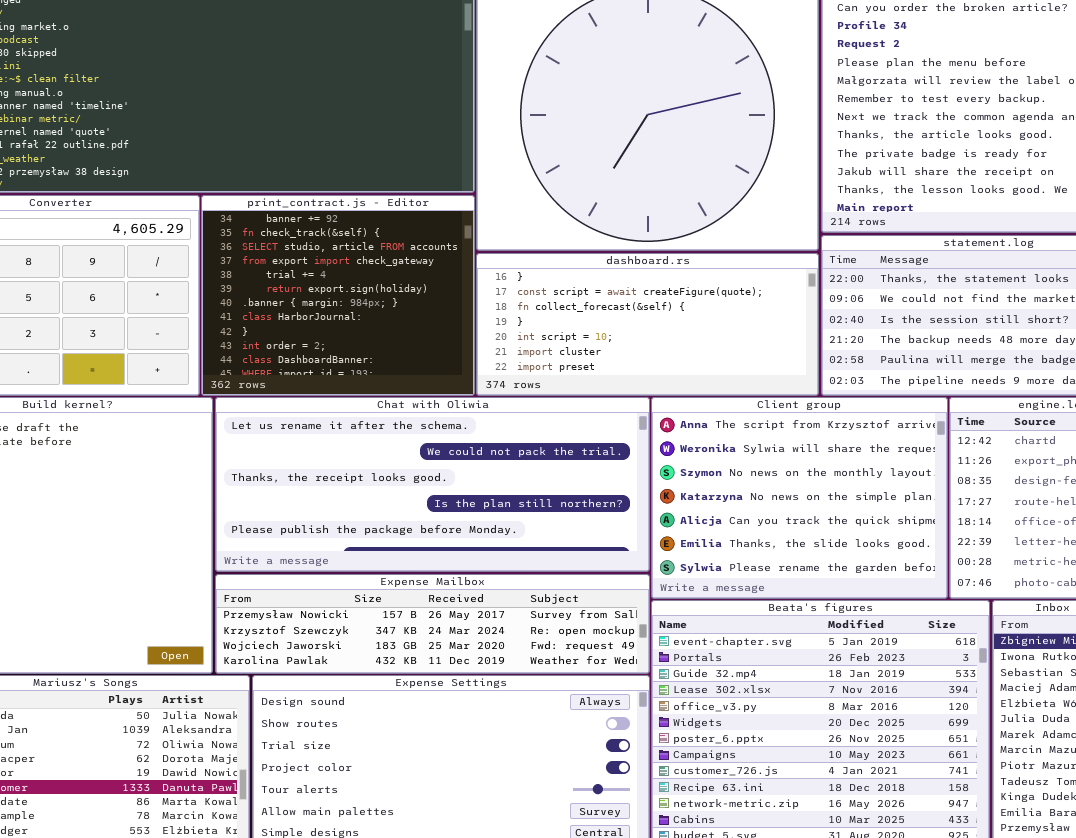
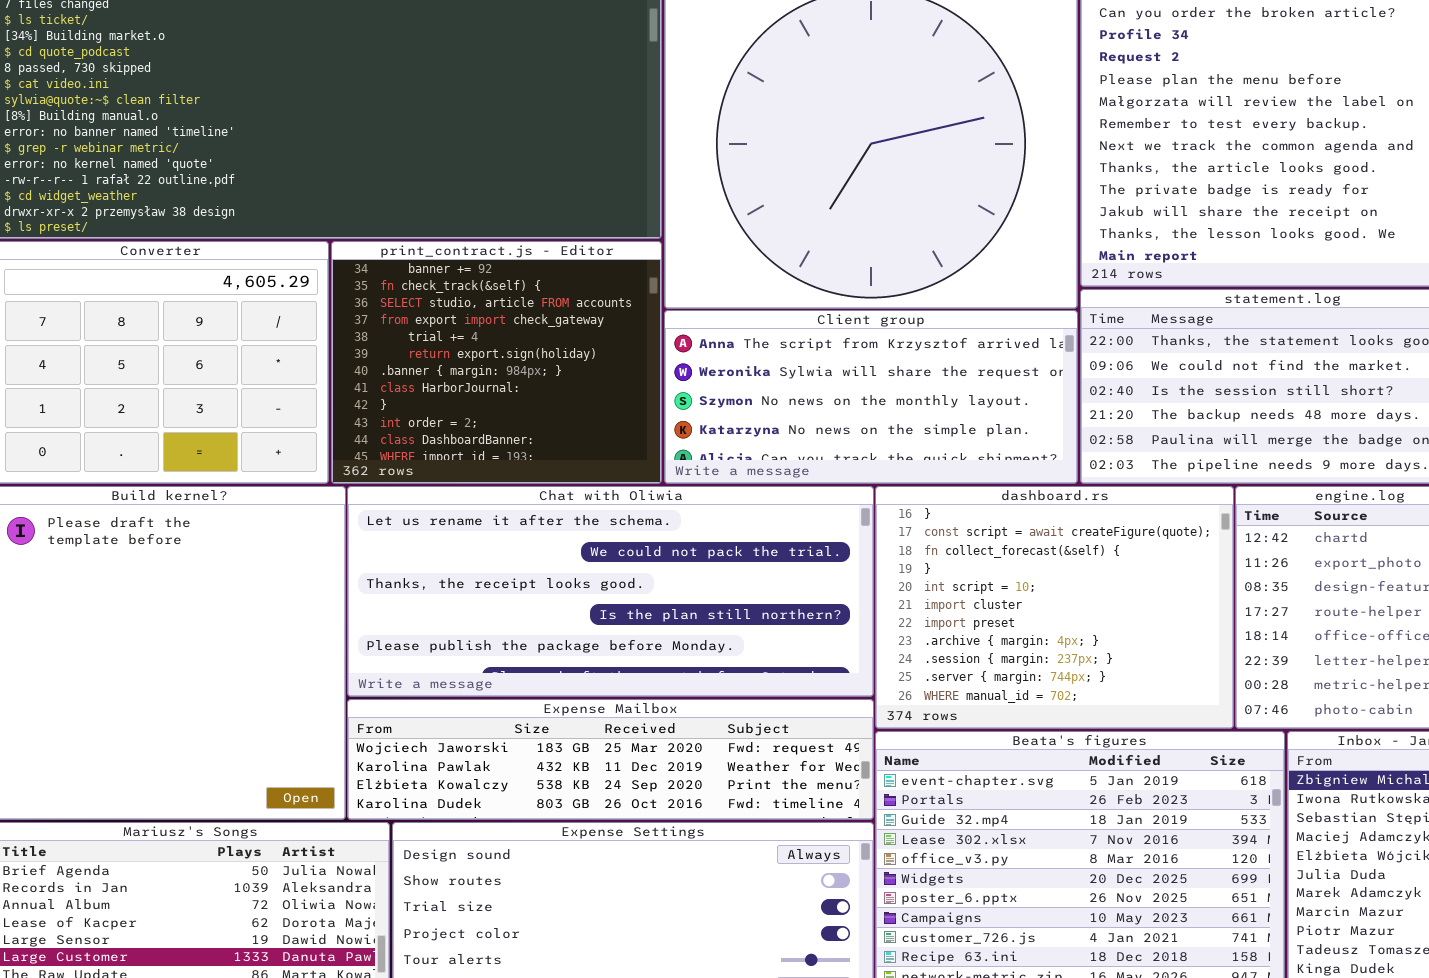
dashboard.rs: [476,253,819,396] -> [875,486,1234,729], moved, resized
Client group: [651,397,948,599] -> [664,310,1078,484], moved, resized
Expense Mailbox: [215,574,650,674] -> [347,699,874,820], scrolled down 2 rows

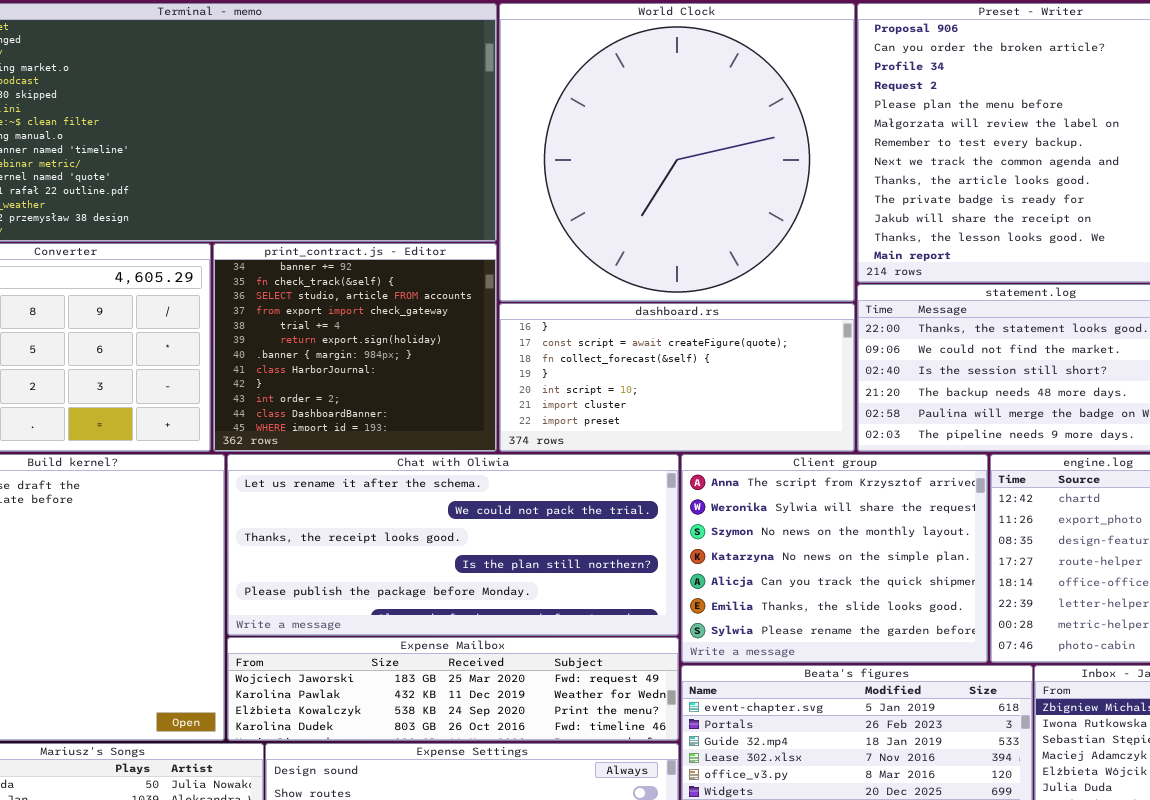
Client group: [664,310,1078,484] -> [681,454,988,663], moved, resized
dashboard.rs: [875,486,1234,729] -> [499,303,855,452], moved, resized

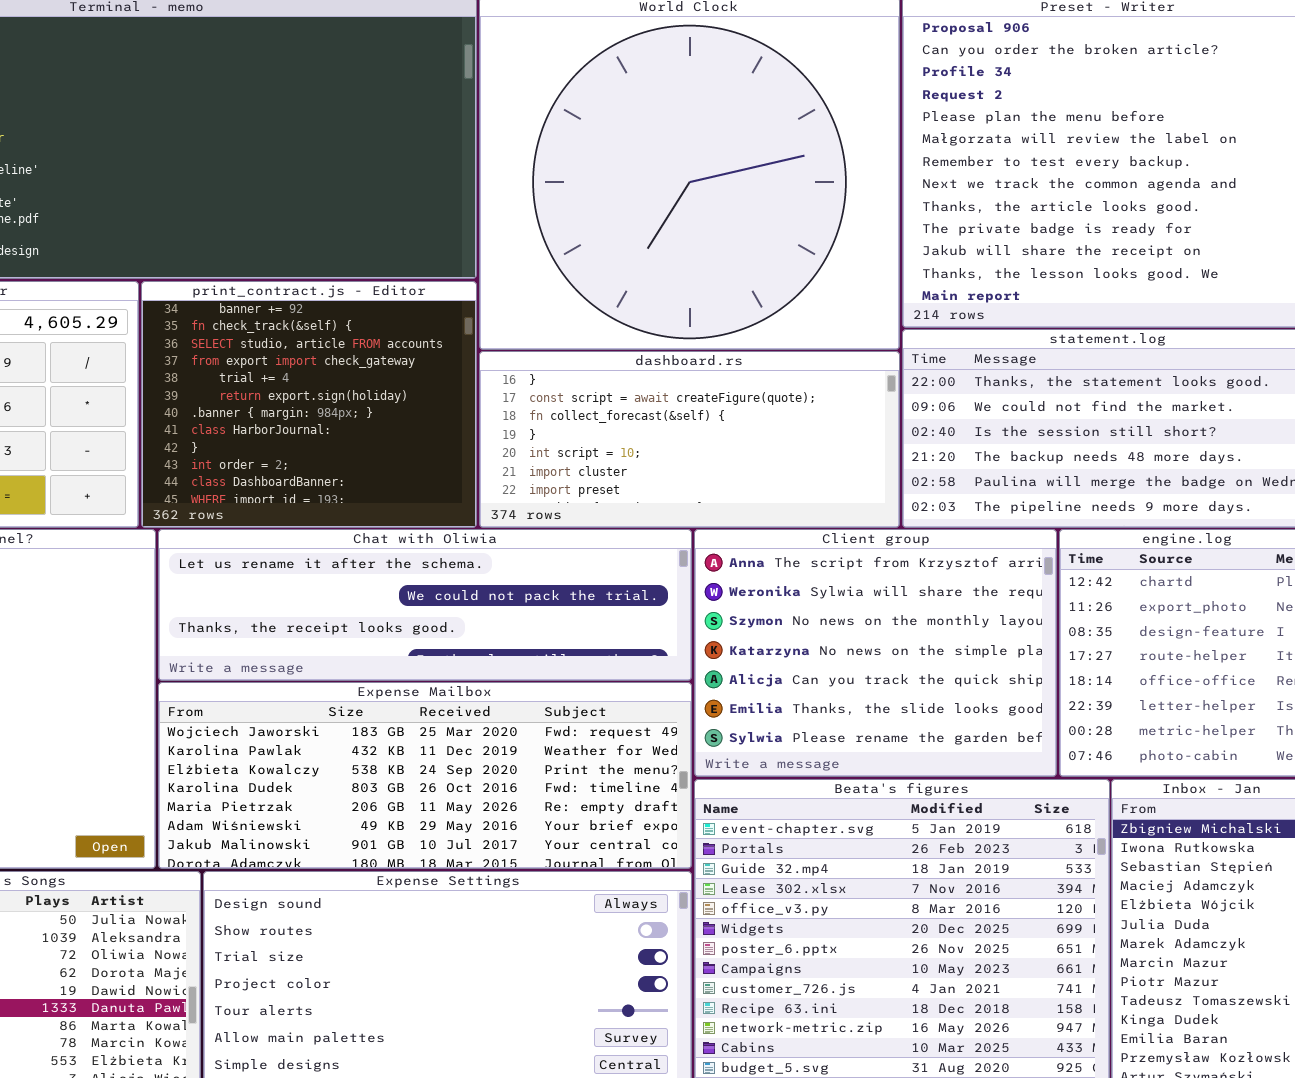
Chat with Oliwia: [227,454,679,636] -> [158,529,692,681], resized
Expense Mailbox: [227,637,679,741] -> [158,682,692,869], resized

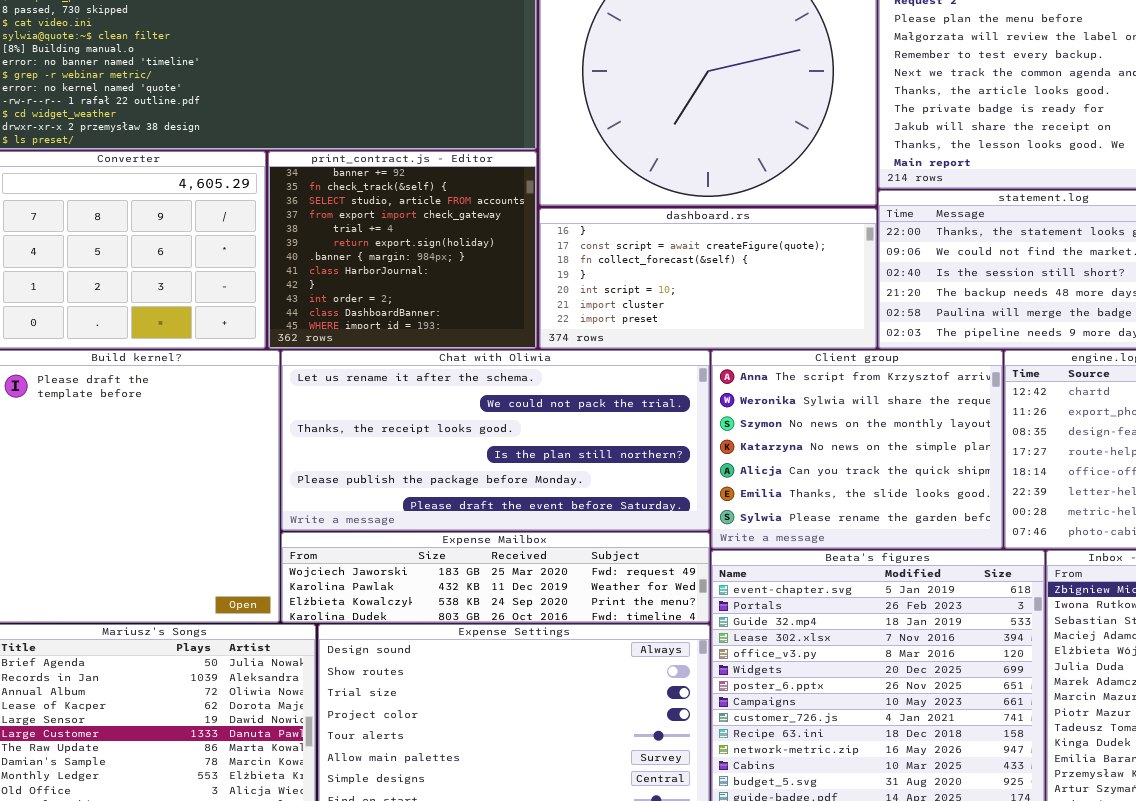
Chat with Oliwia: [158,529,692,681] -> [281,350,710,531], resized
Expense Mailbox: [158,682,692,869] -> [281,532,710,623], resized

